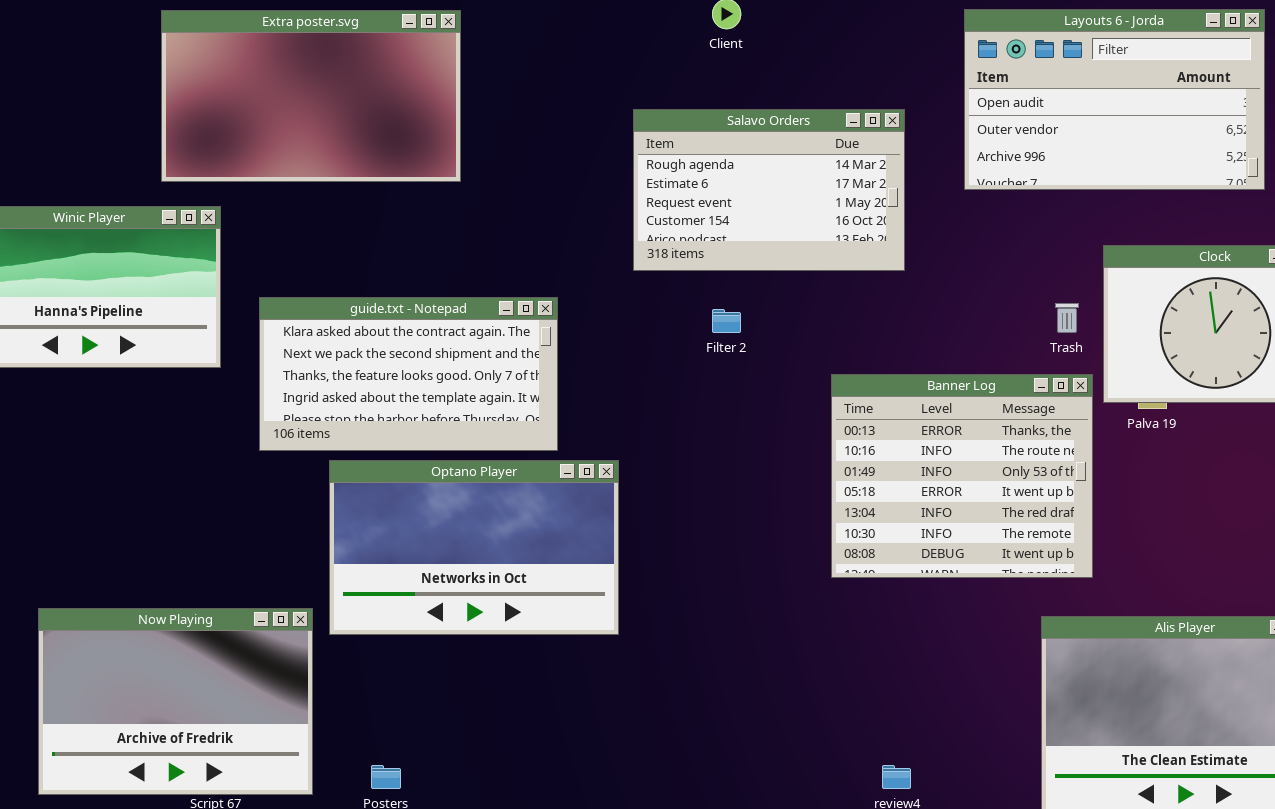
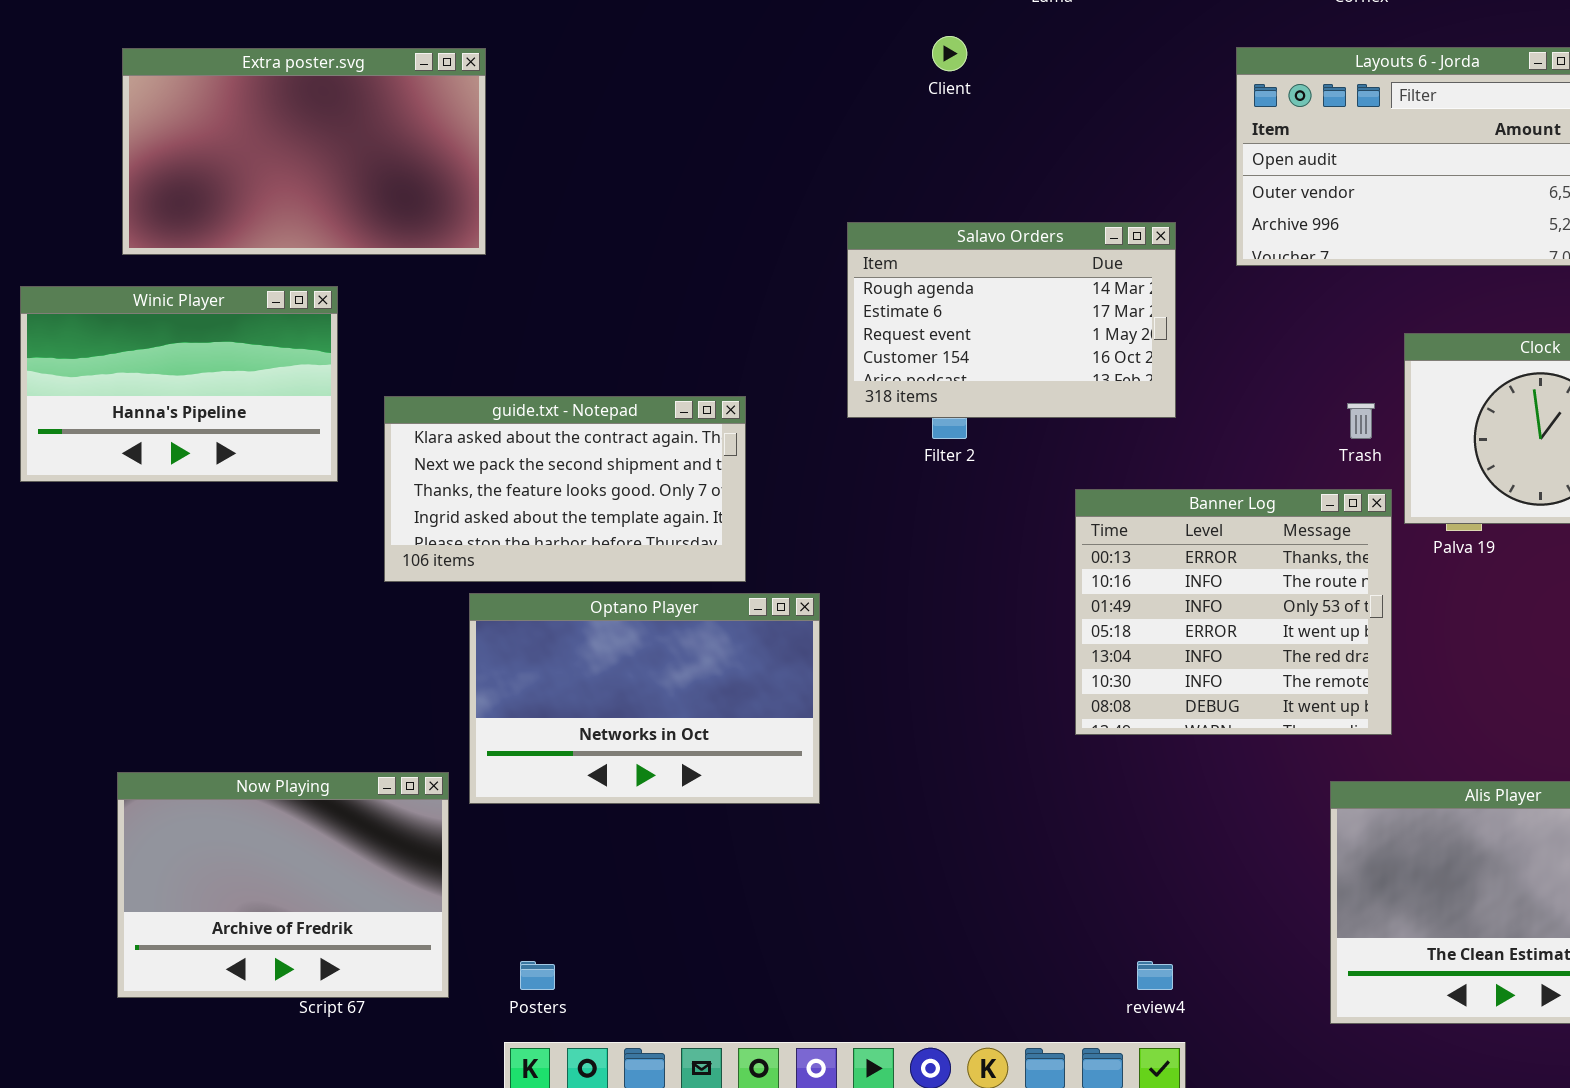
Extra poster.svg: [161,10,461,182] -> [122,48,486,255], moved
Salavo Orders: [633,109,905,271] -> [847,222,1176,418], moved

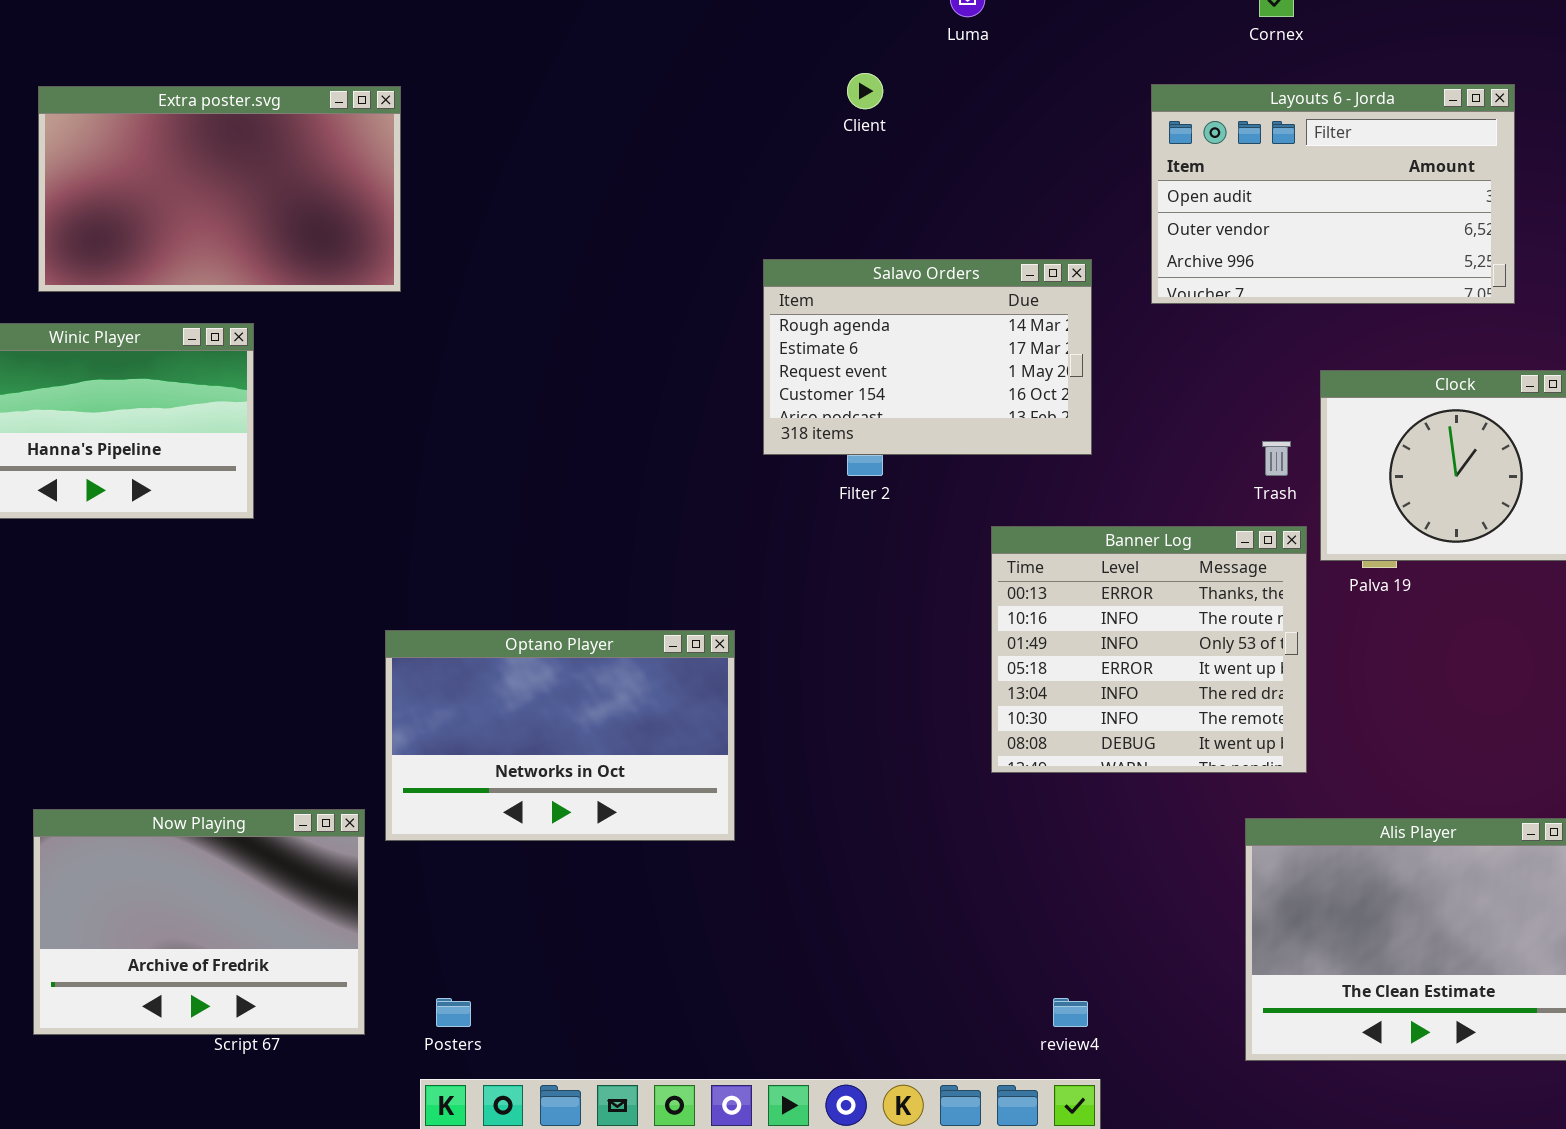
guide.txt - Notepad: [384,396,746,582] -> none, closed

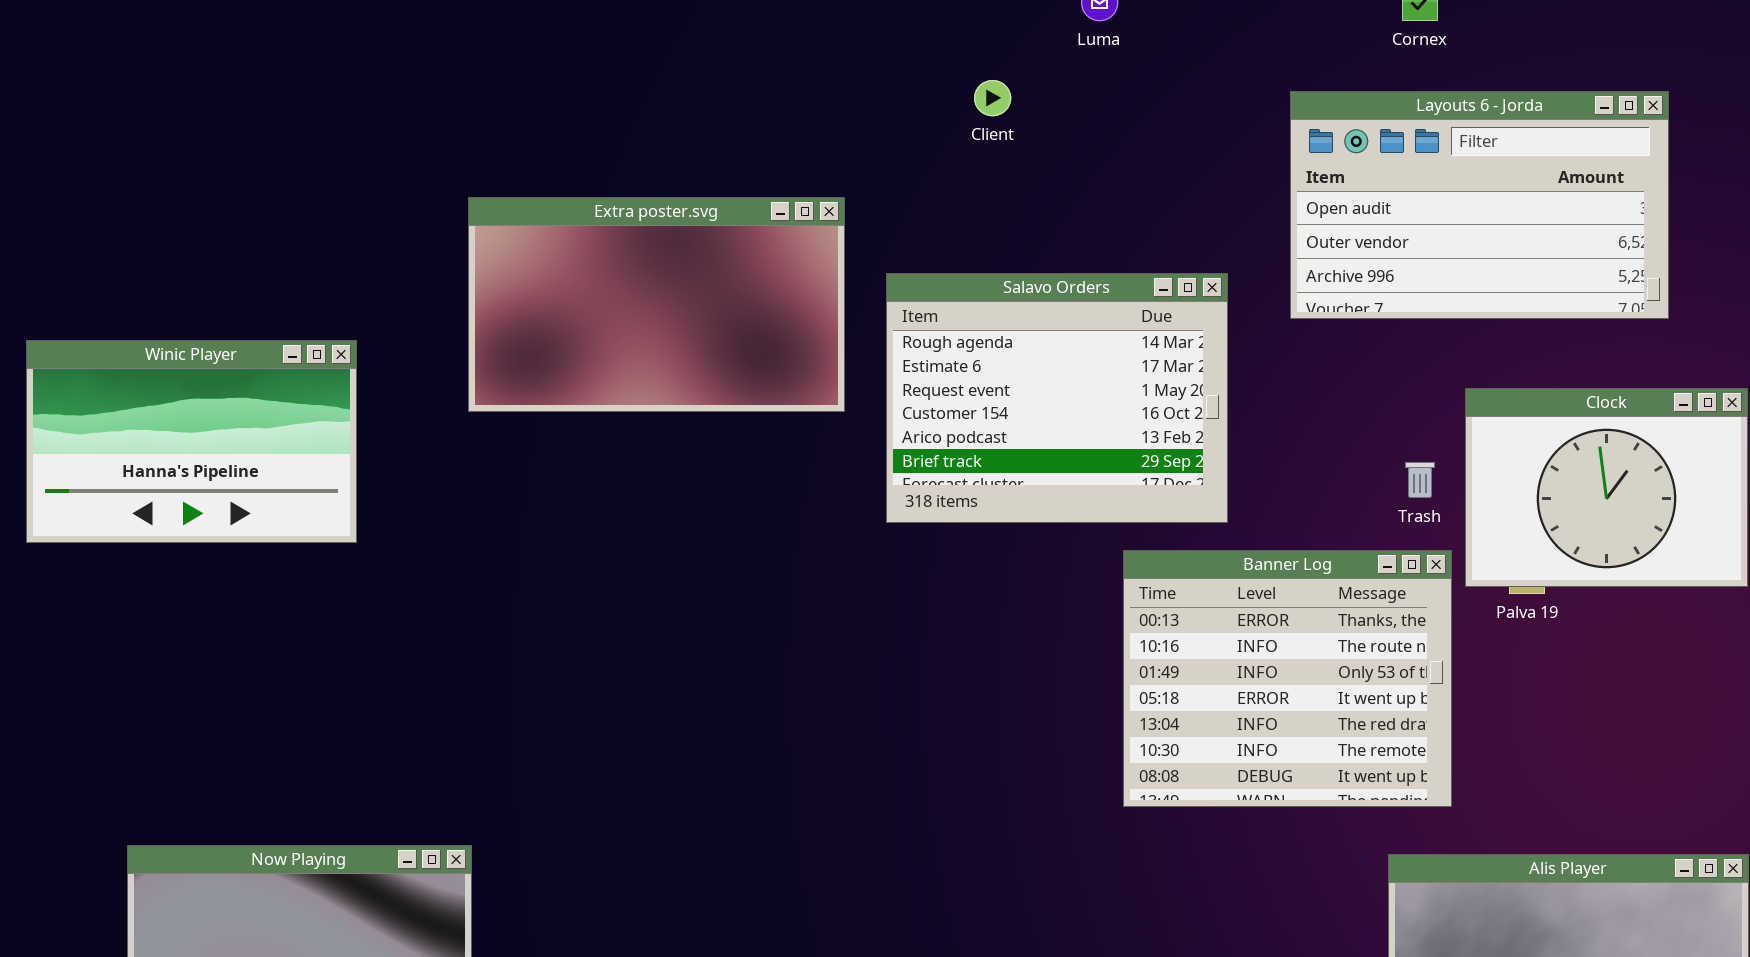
Extra poster.svg: [38,86,401,292] -> [468,197,845,412], moved
Salavo Orders: [763,259,1092,455] -> [886,273,1228,523], resized
Optano Player: [385,630,735,841] -> none, closed

